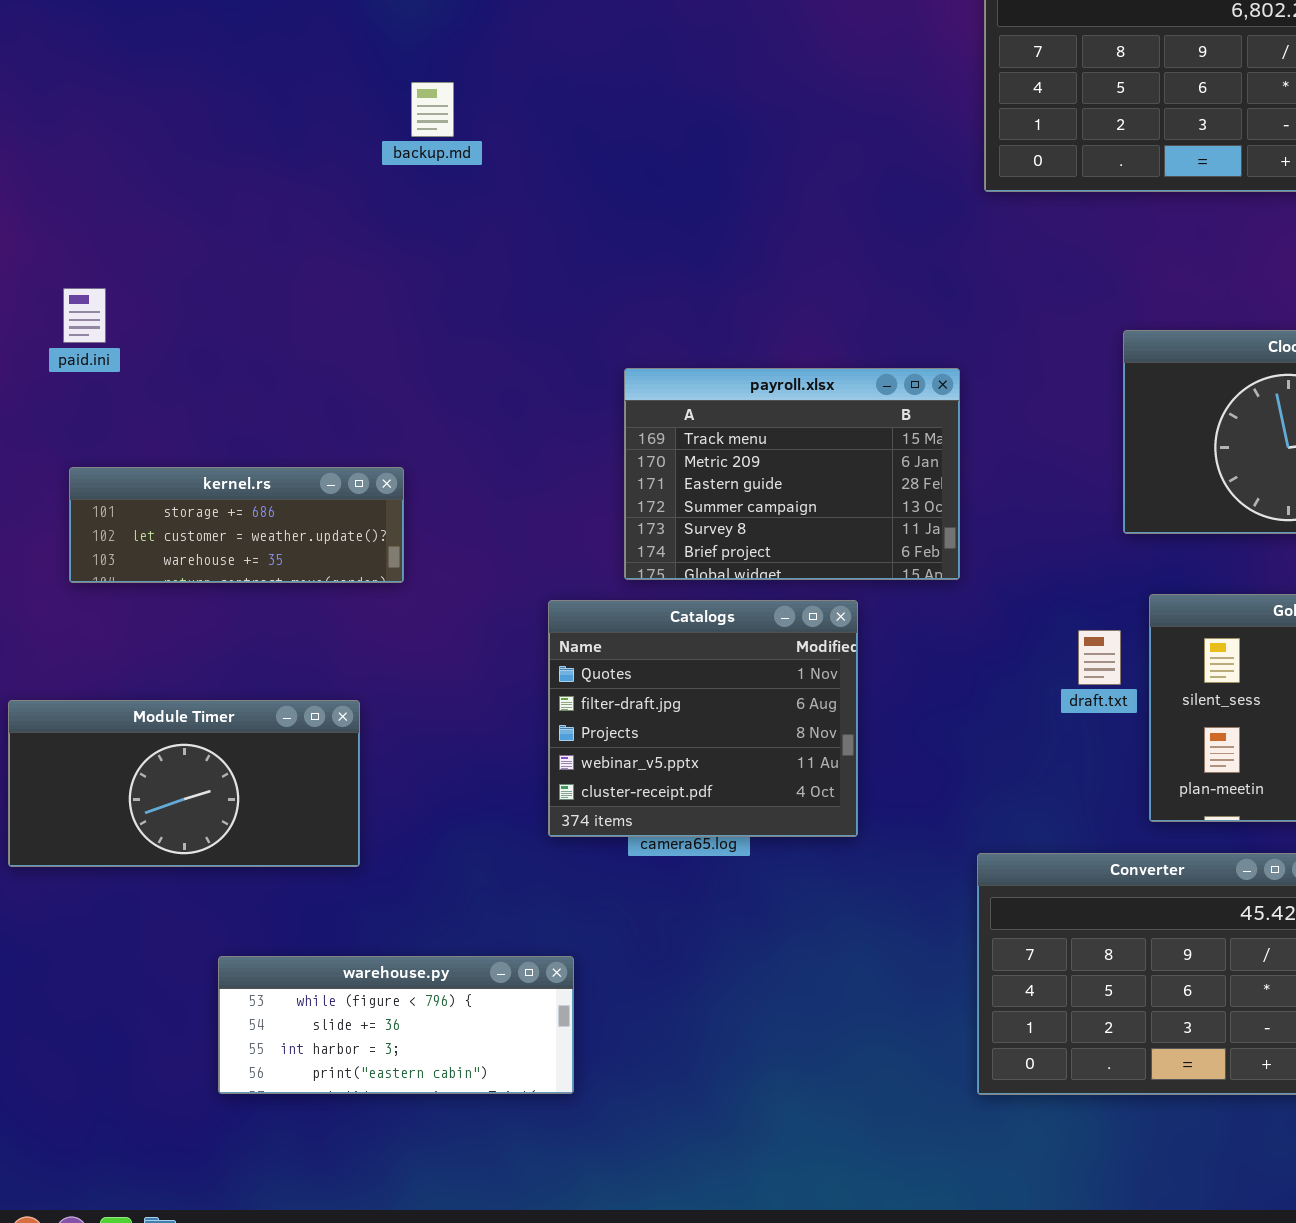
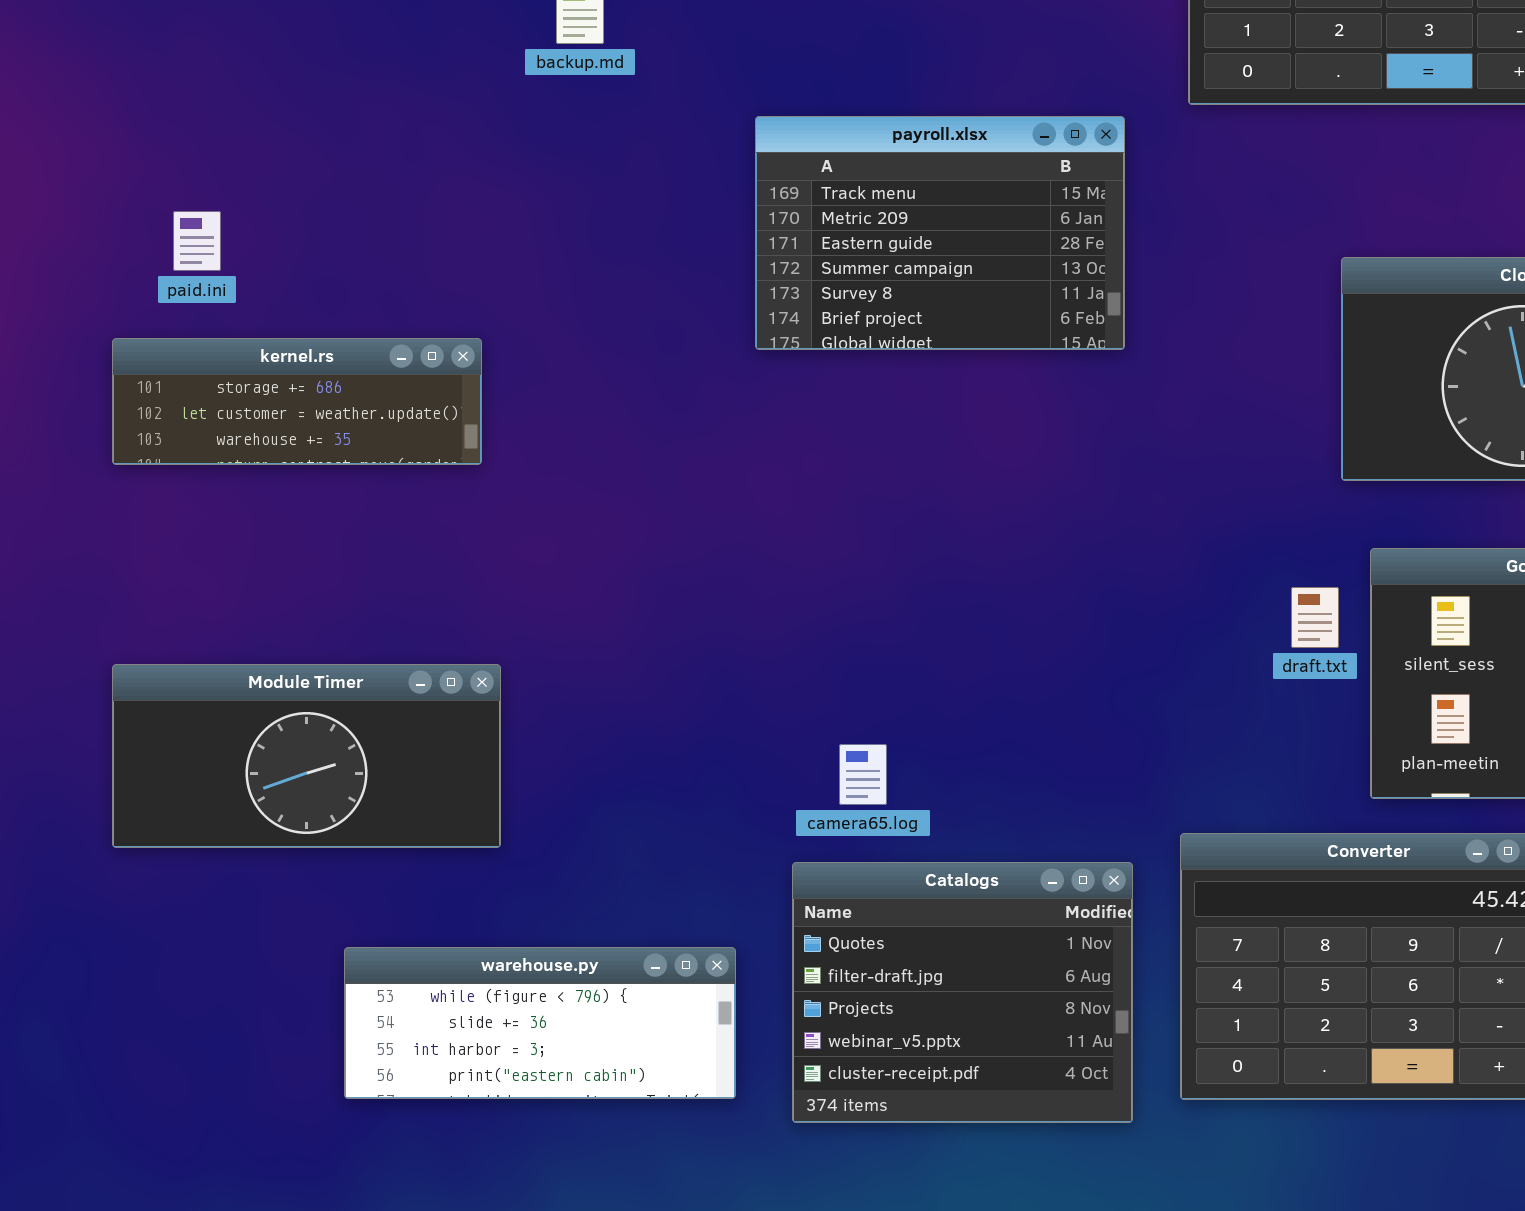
payroll.xlsx: [624,368,960,580] -> [755,116,1125,350], moved
kernel.rs: [69,467,404,583] -> [112,338,482,465], moved
Catalogs: [548,600,858,837] -> [792,862,1133,1123], moved

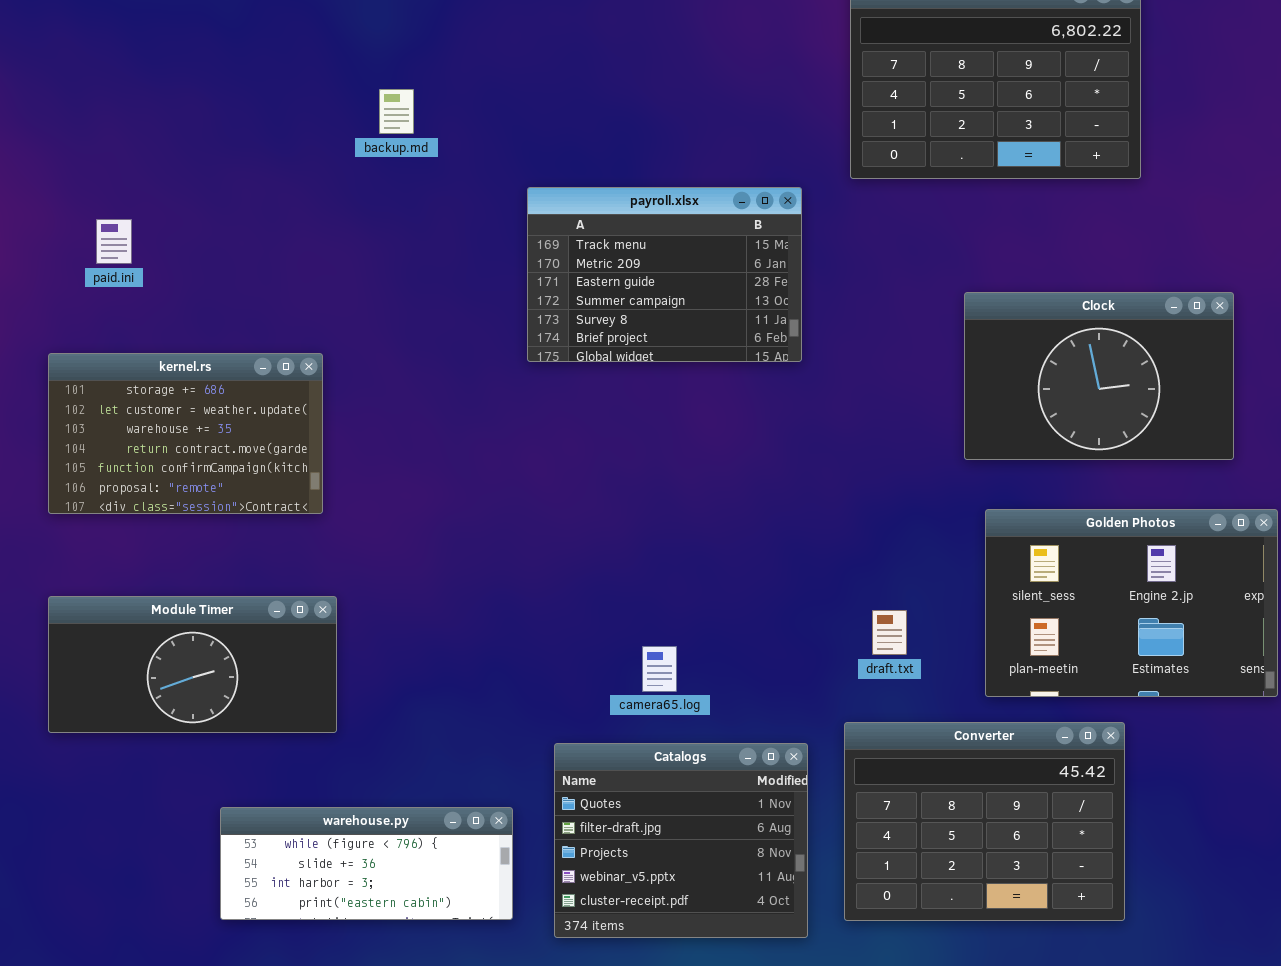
paid.ini: [173,211,221,271] -> [96,219,132,264], moved
kernel.rs: [112,338,482,465] -> [48,353,323,514], resized
draft.txt: [1291,587,1339,648] -> [872,610,907,655], moved
camera65.log: [839,744,887,805] -> [642,646,677,692], moved

